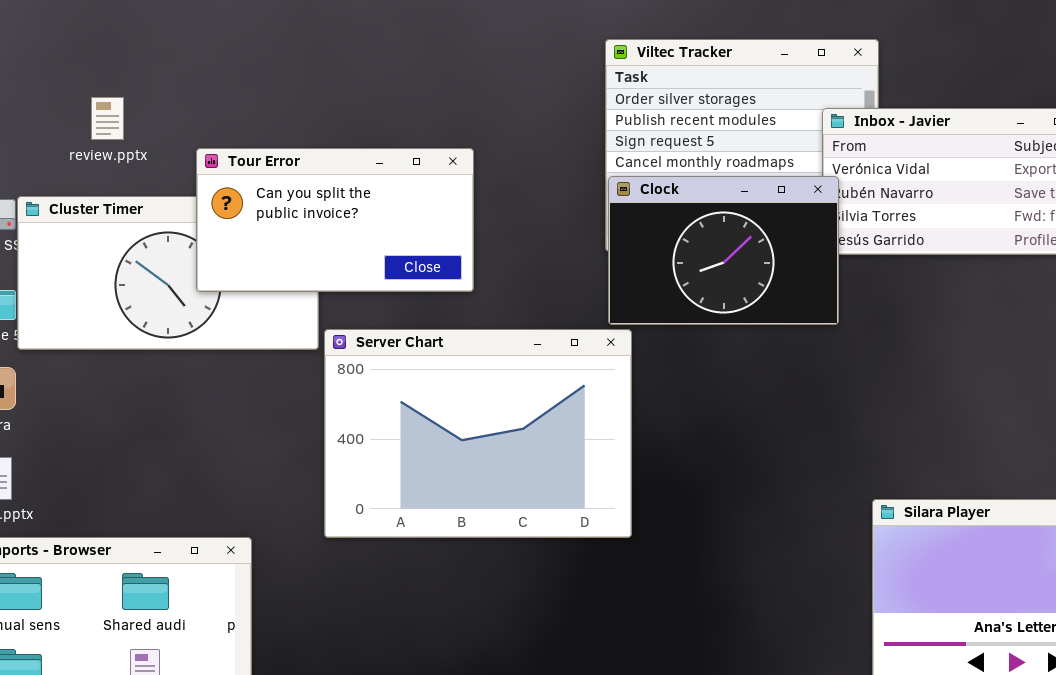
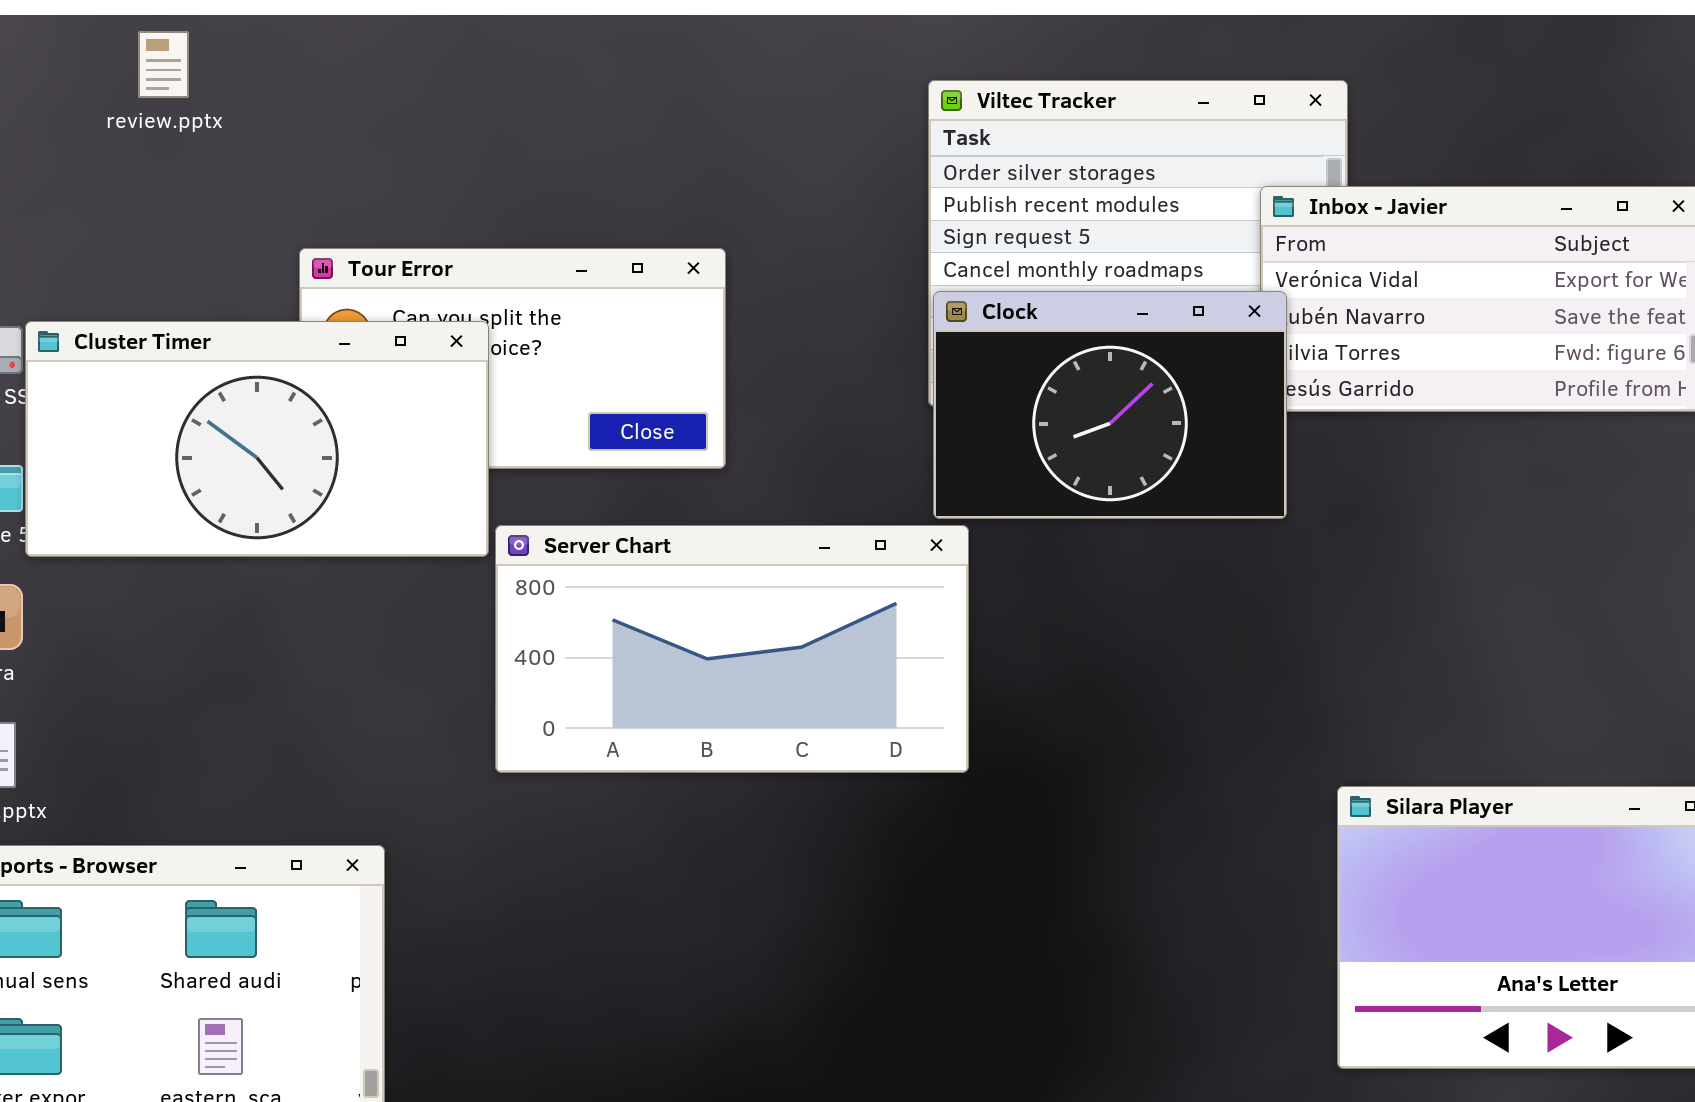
review.pptx: [91,97,124,140] -> [138,31,189,98], moved
Cluster Timer: [17,196,319,350] -> [25,321,489,557], raised
Server Chart: [324,329,632,538] -> [495,525,969,773], resized

